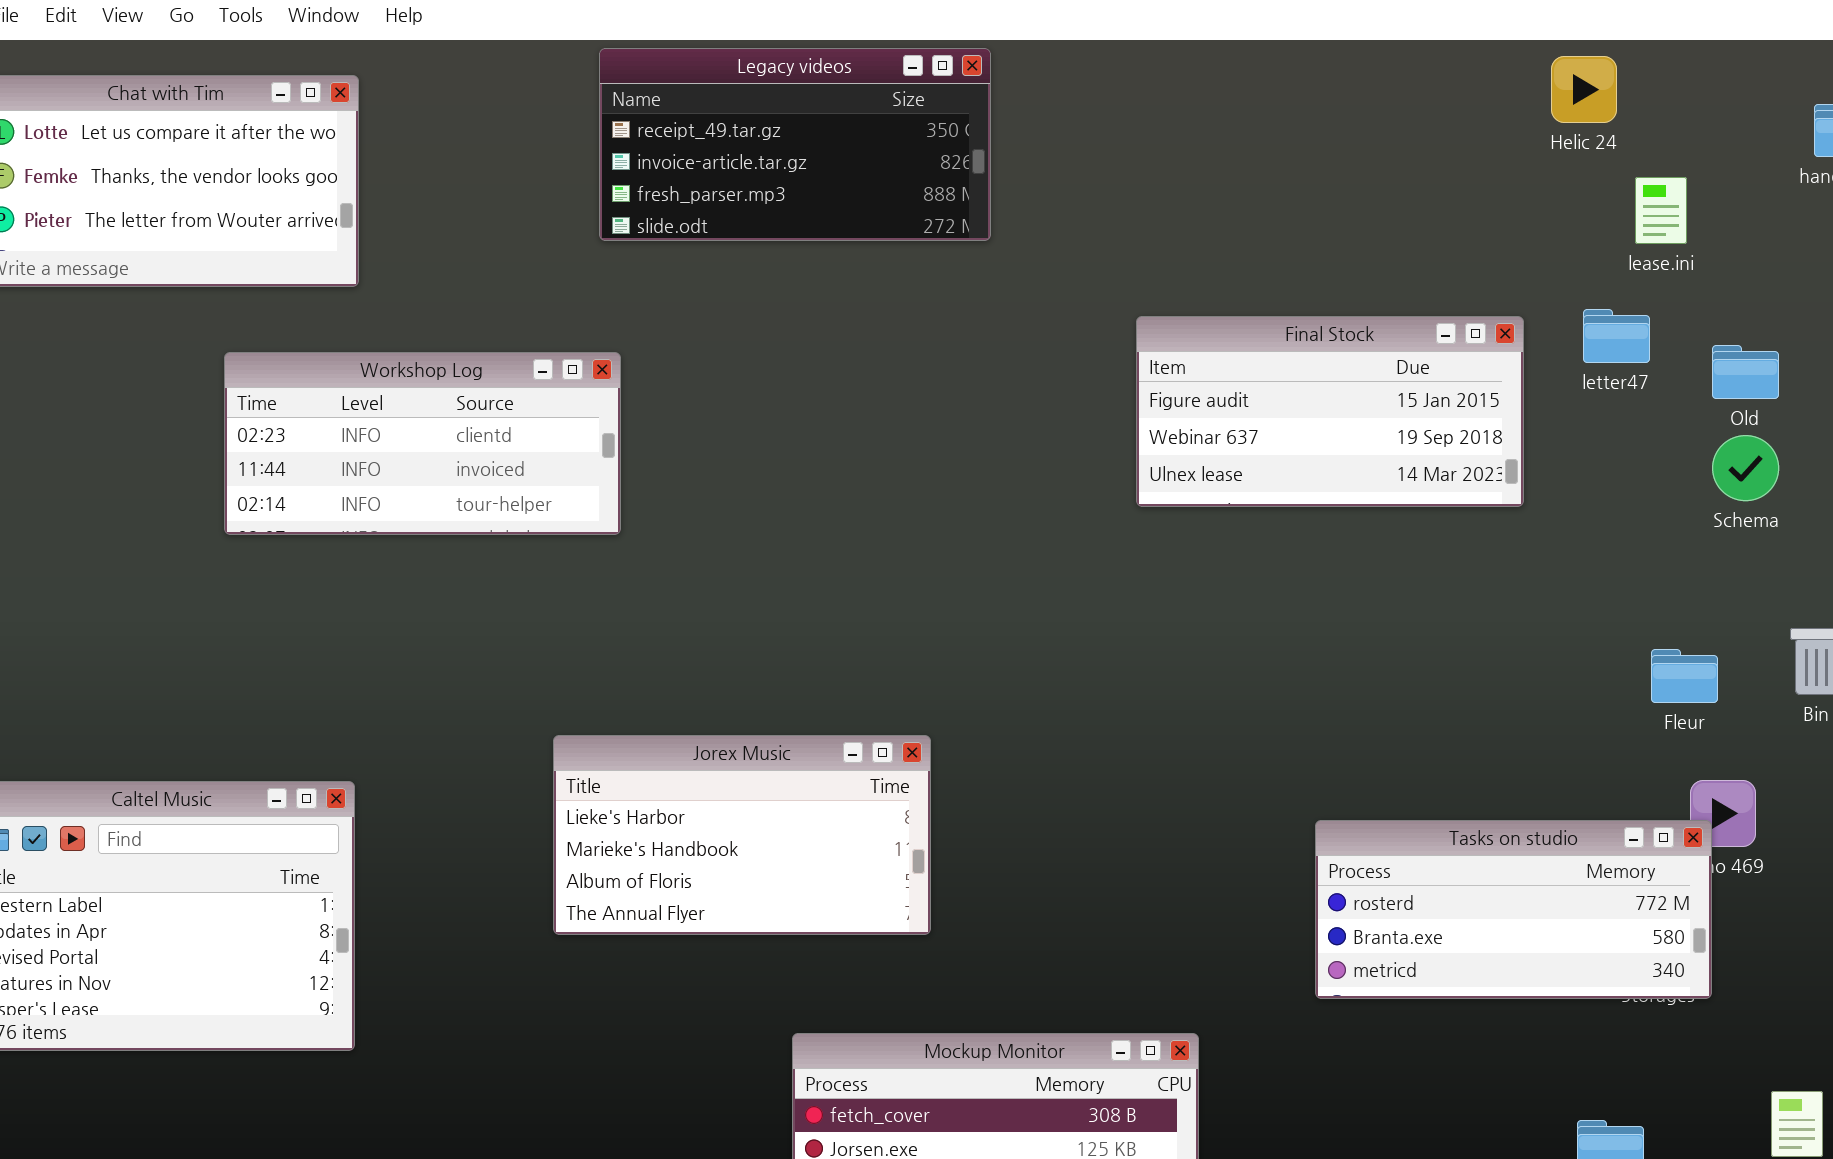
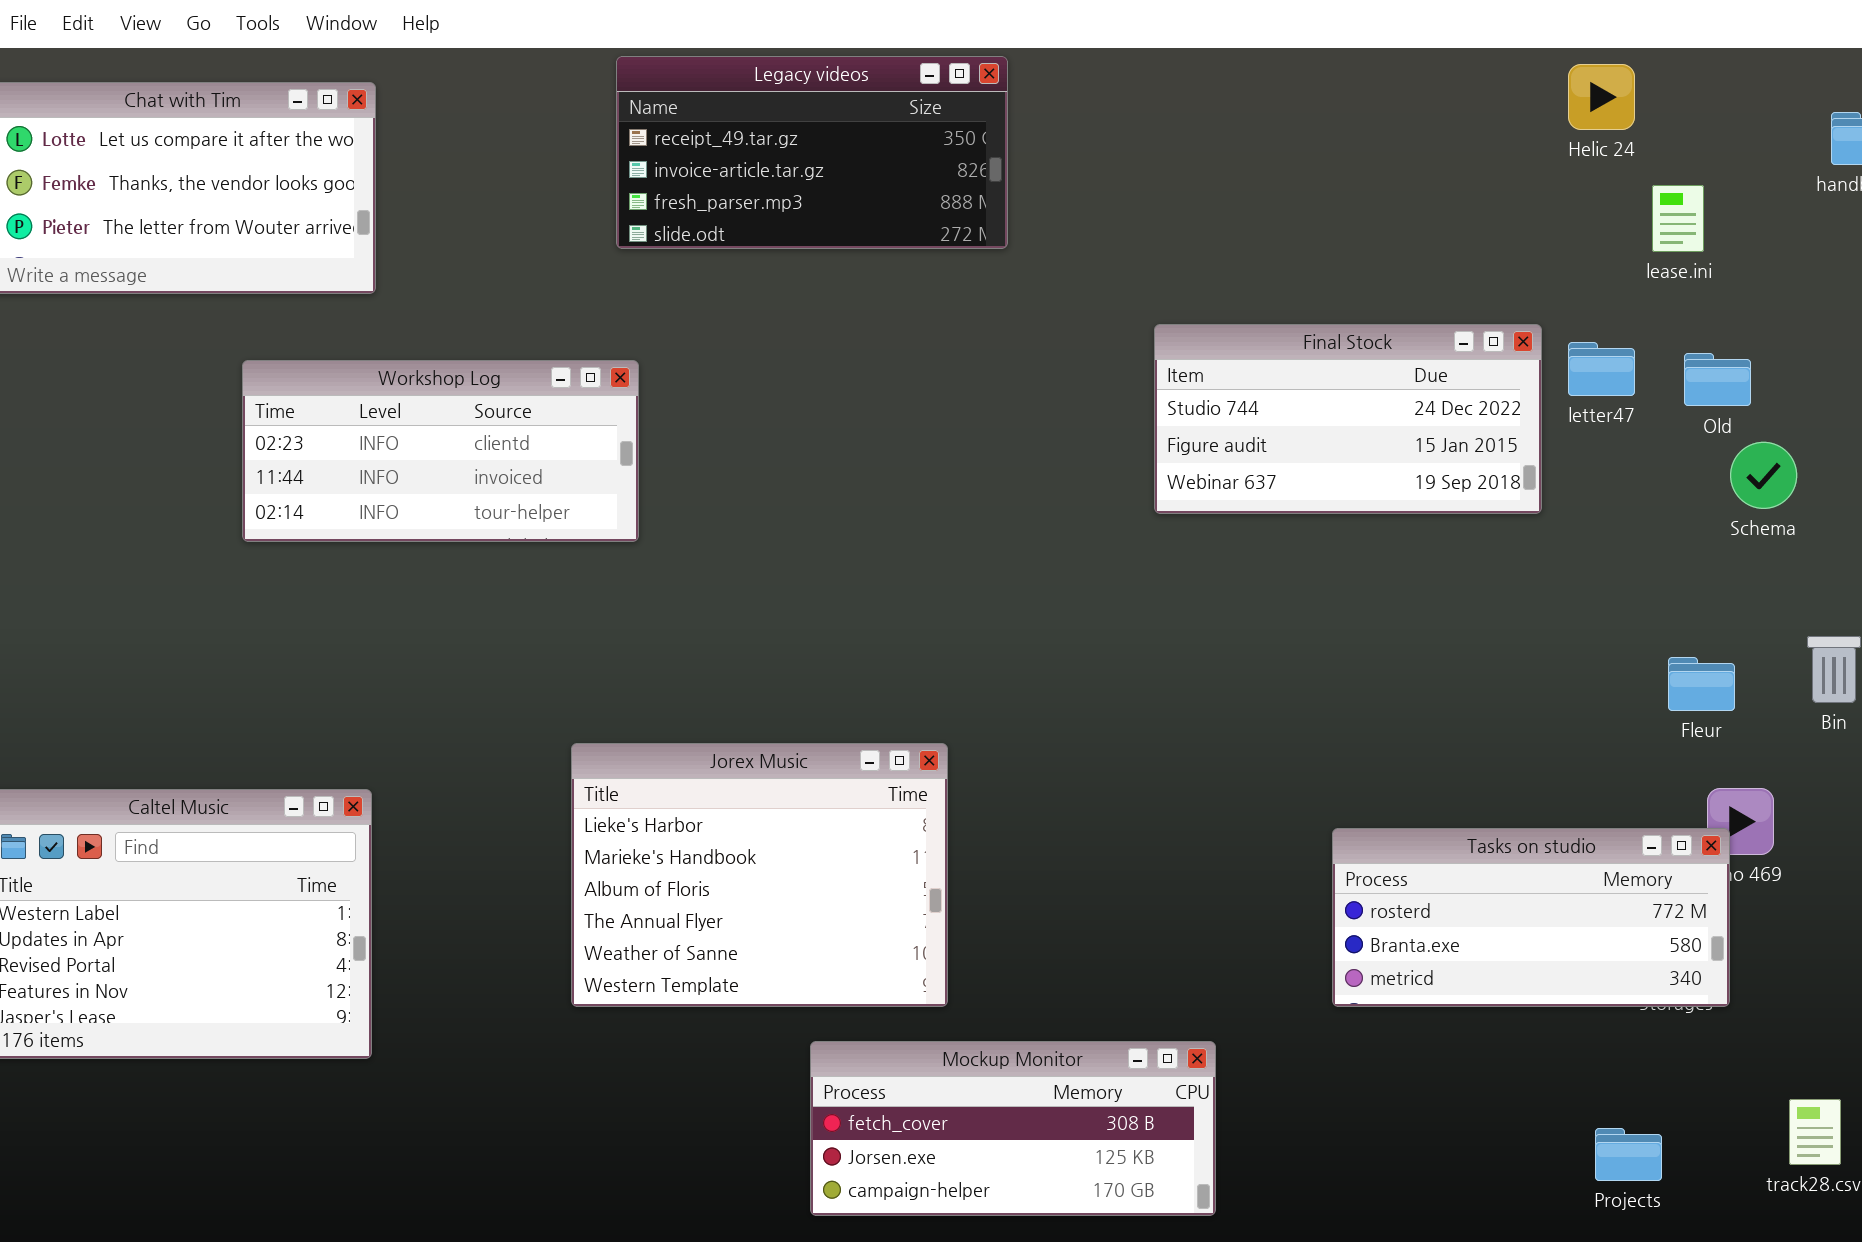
letter47: [1583,309,1650,363] -> [1568,342,1635,396], moved
Final Stock: [1136,316,1524,507] -> [1154,324,1542,514], scrolled up 1 row
Old: [1712,345,1779,399] -> [1684,353,1751,406], moved
Jorex Music: [553,735,931,935] -> [571,743,948,1007], resized

